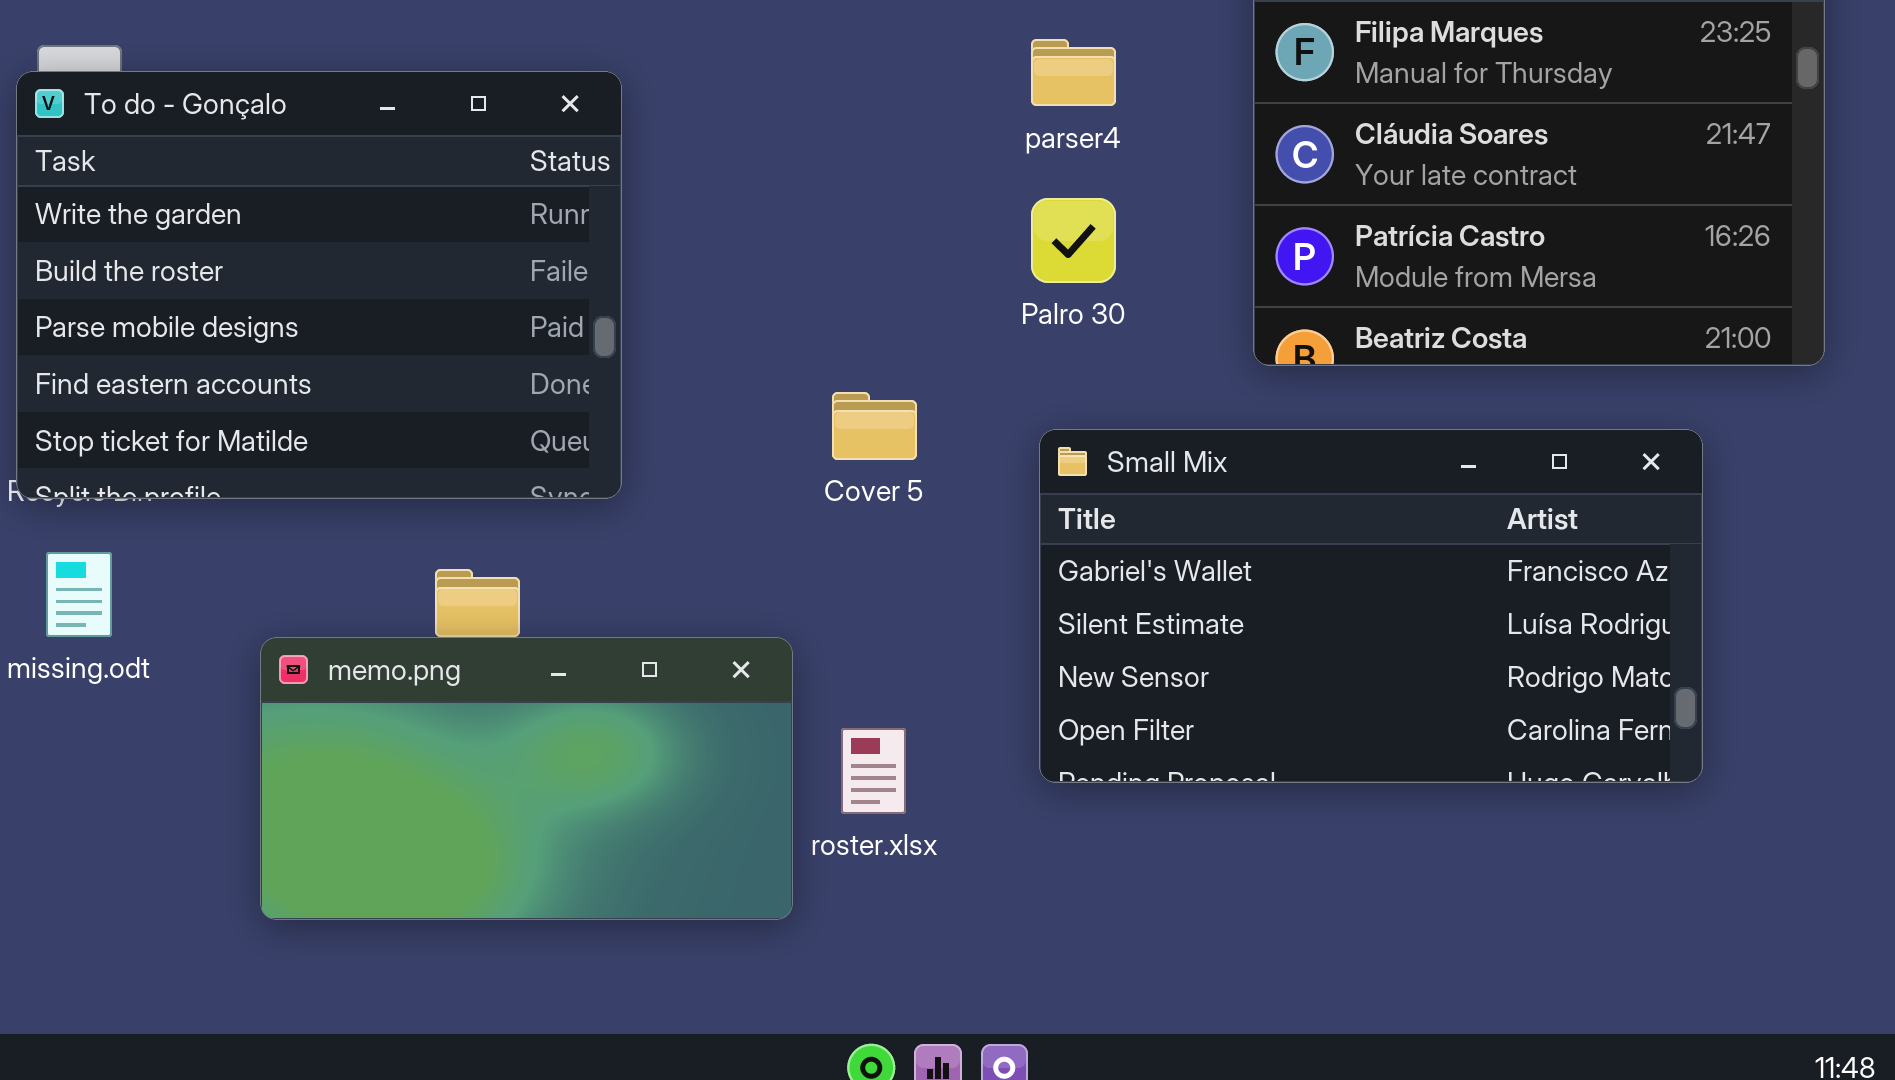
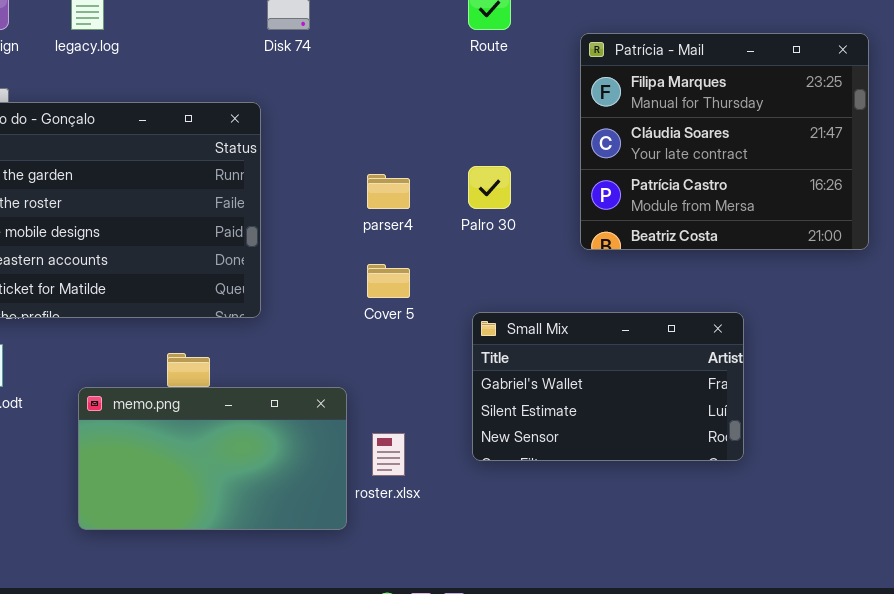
parser4: [1031,39,1116,106] -> [367,174,410,209], moved
Small Mix: [1039,429,1703,783] -> [472,312,744,461], resized

